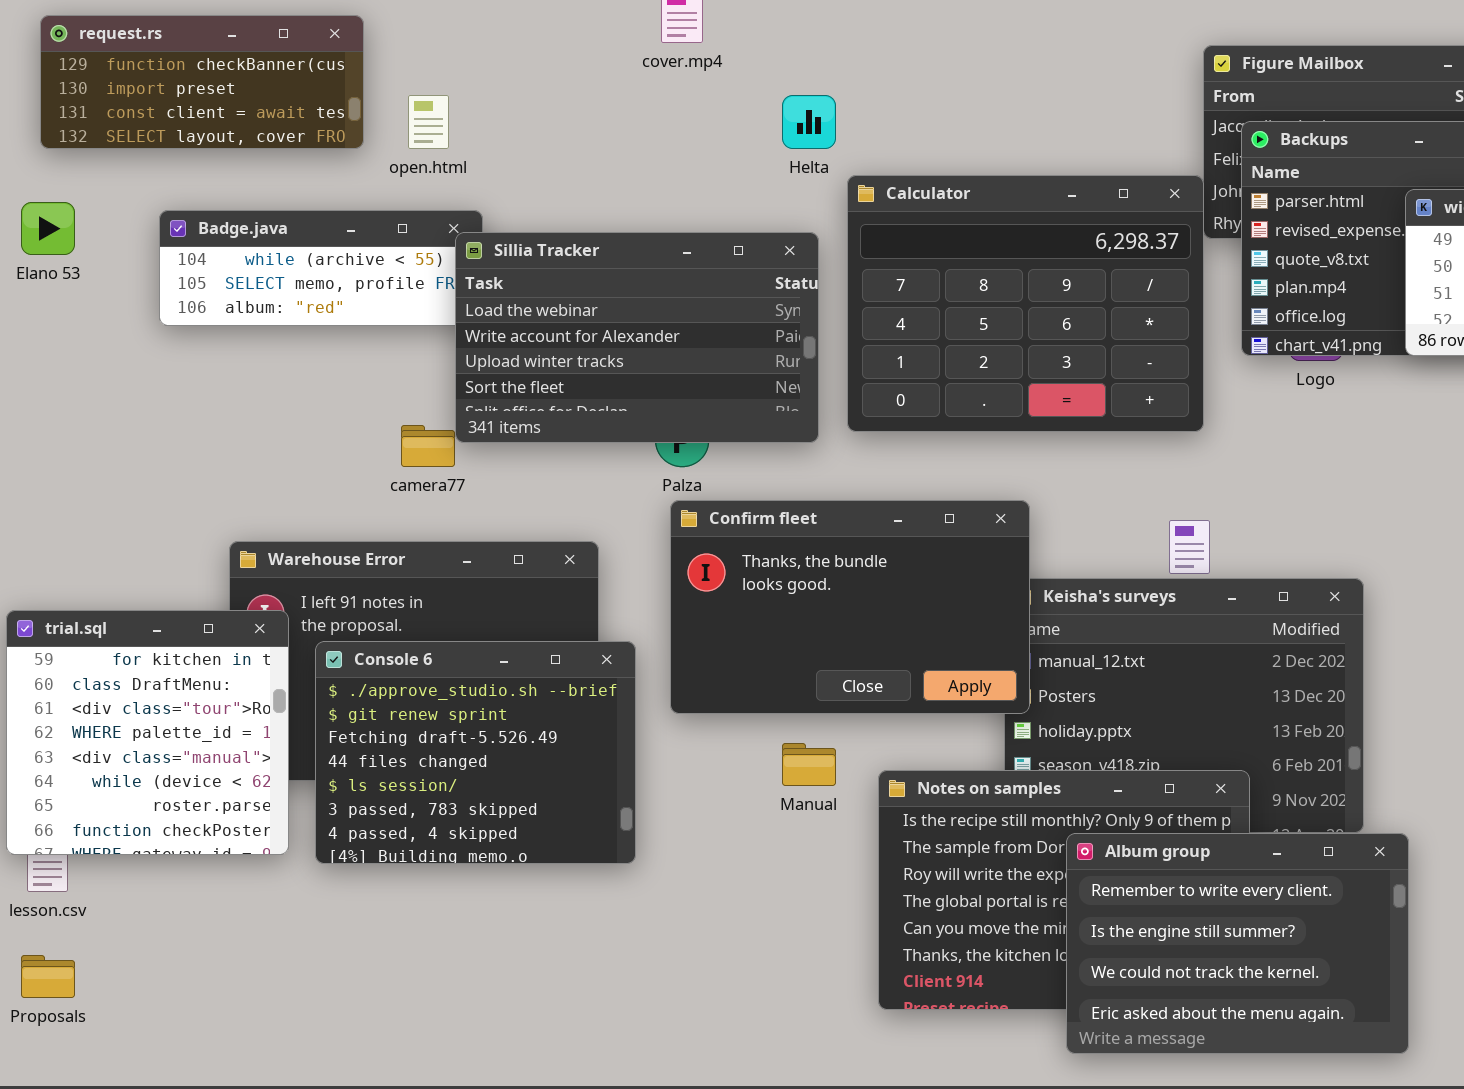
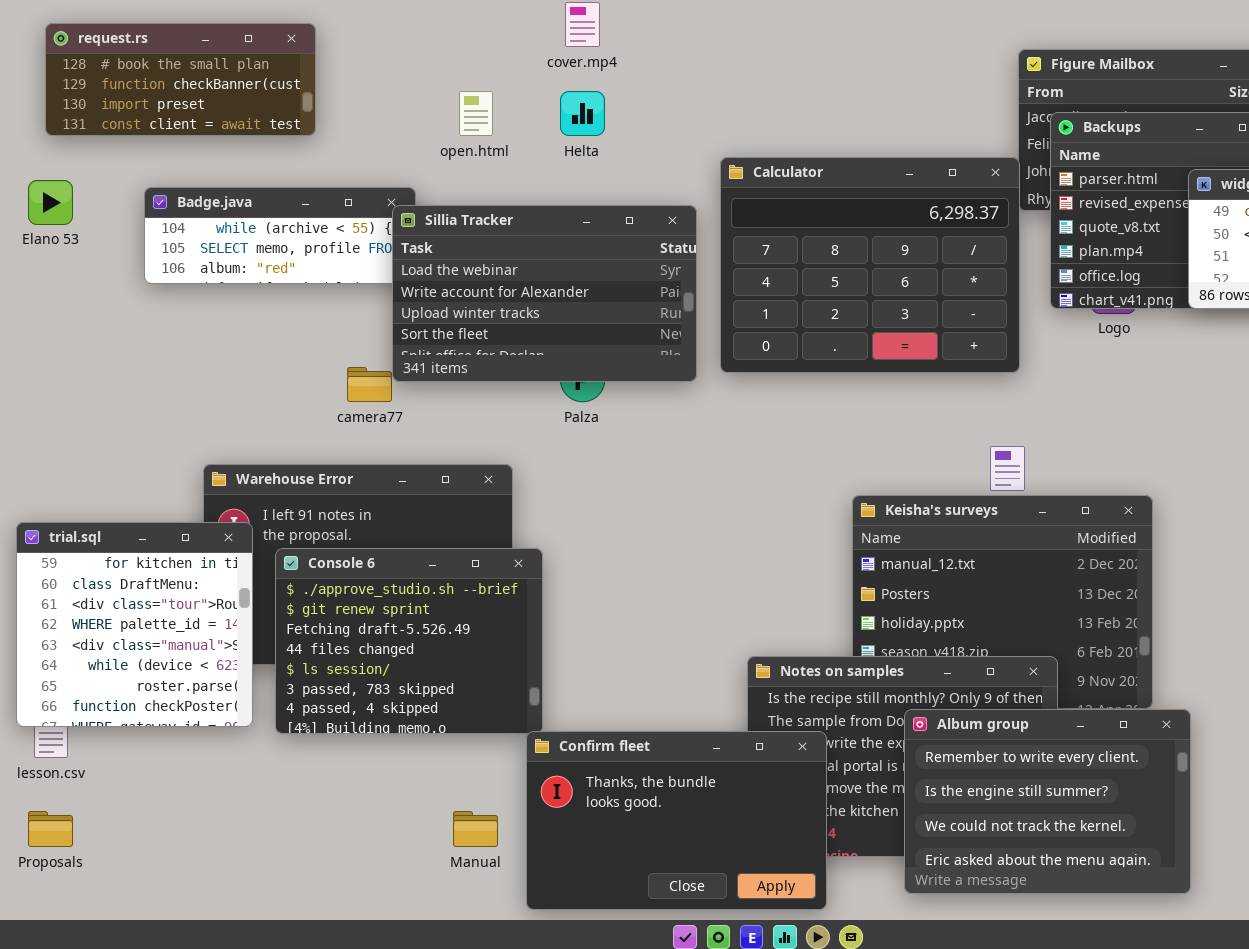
request.rs: [40,15,364,149] -> [45,23,316,136], scrolled up 1 row
open.html: [408,95,449,149] -> [459,91,493,136], moved
Helta: [782,95,836,149] -> [560,91,605,136], moved
Confirm fleet: [670,500,1030,714] -> [526,731,827,910], moved
Manual: [782,743,836,786] -> [453,811,498,847], moved

